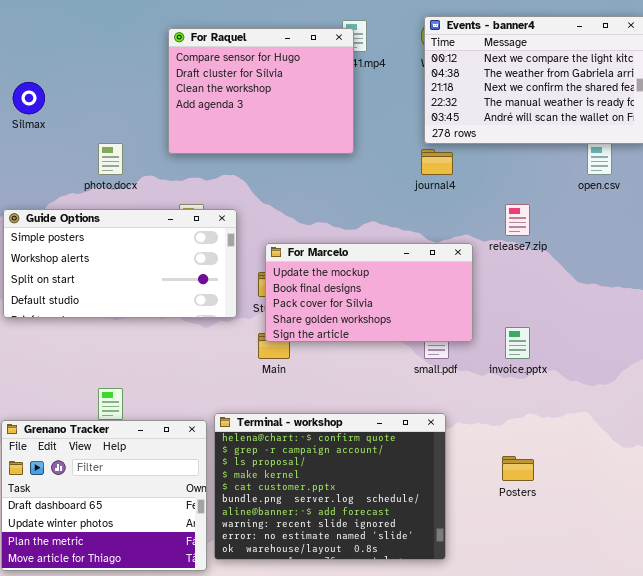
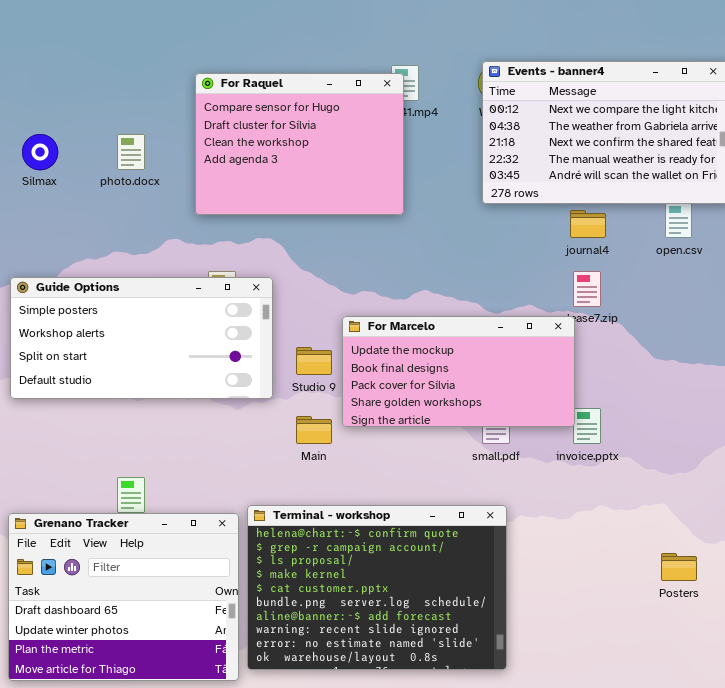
photo.docx: [98,143,123,175] -> [117,134,145,170], moved
journal4: [421,149,453,175] -> [570,210,606,238], moved
For Marcelo: [265,243,473,342] -> [342,316,575,427], moved
Posters: [502,456,534,481] -> [661,553,697,581], moved

